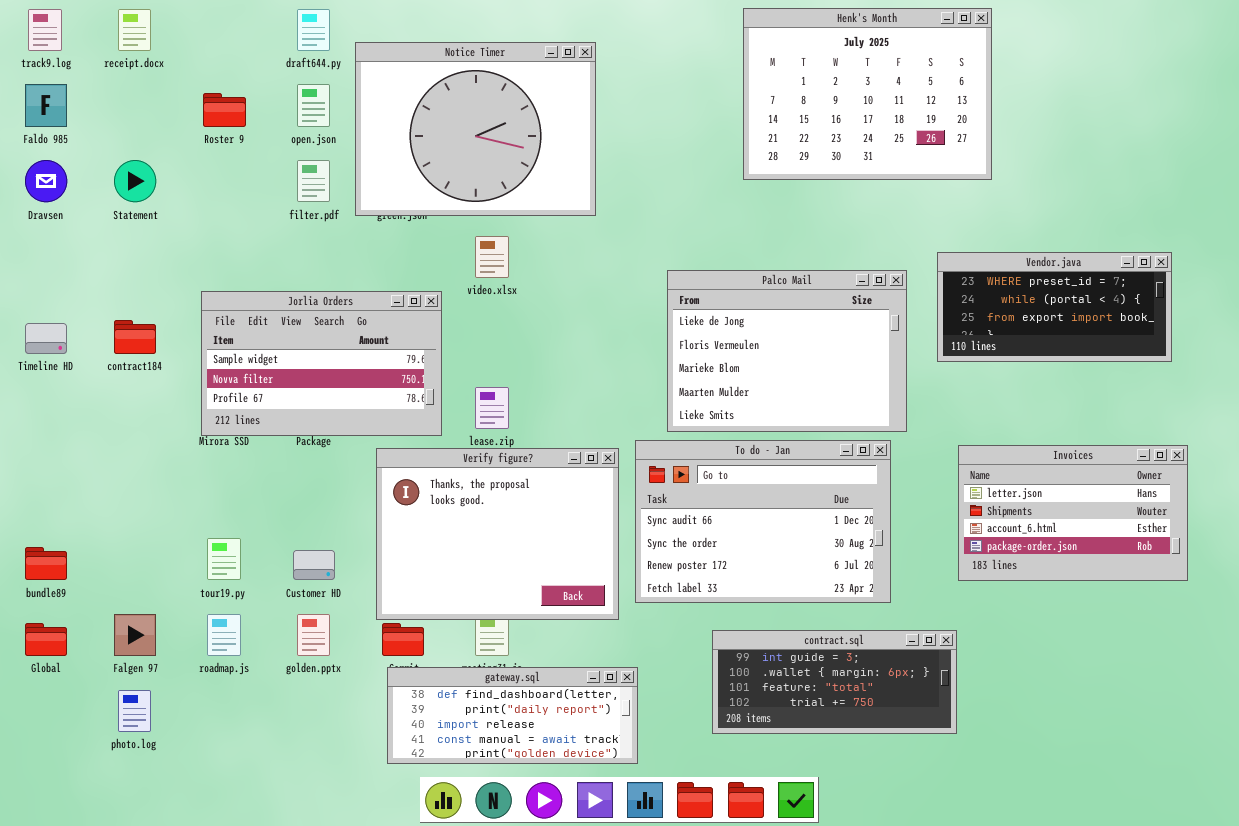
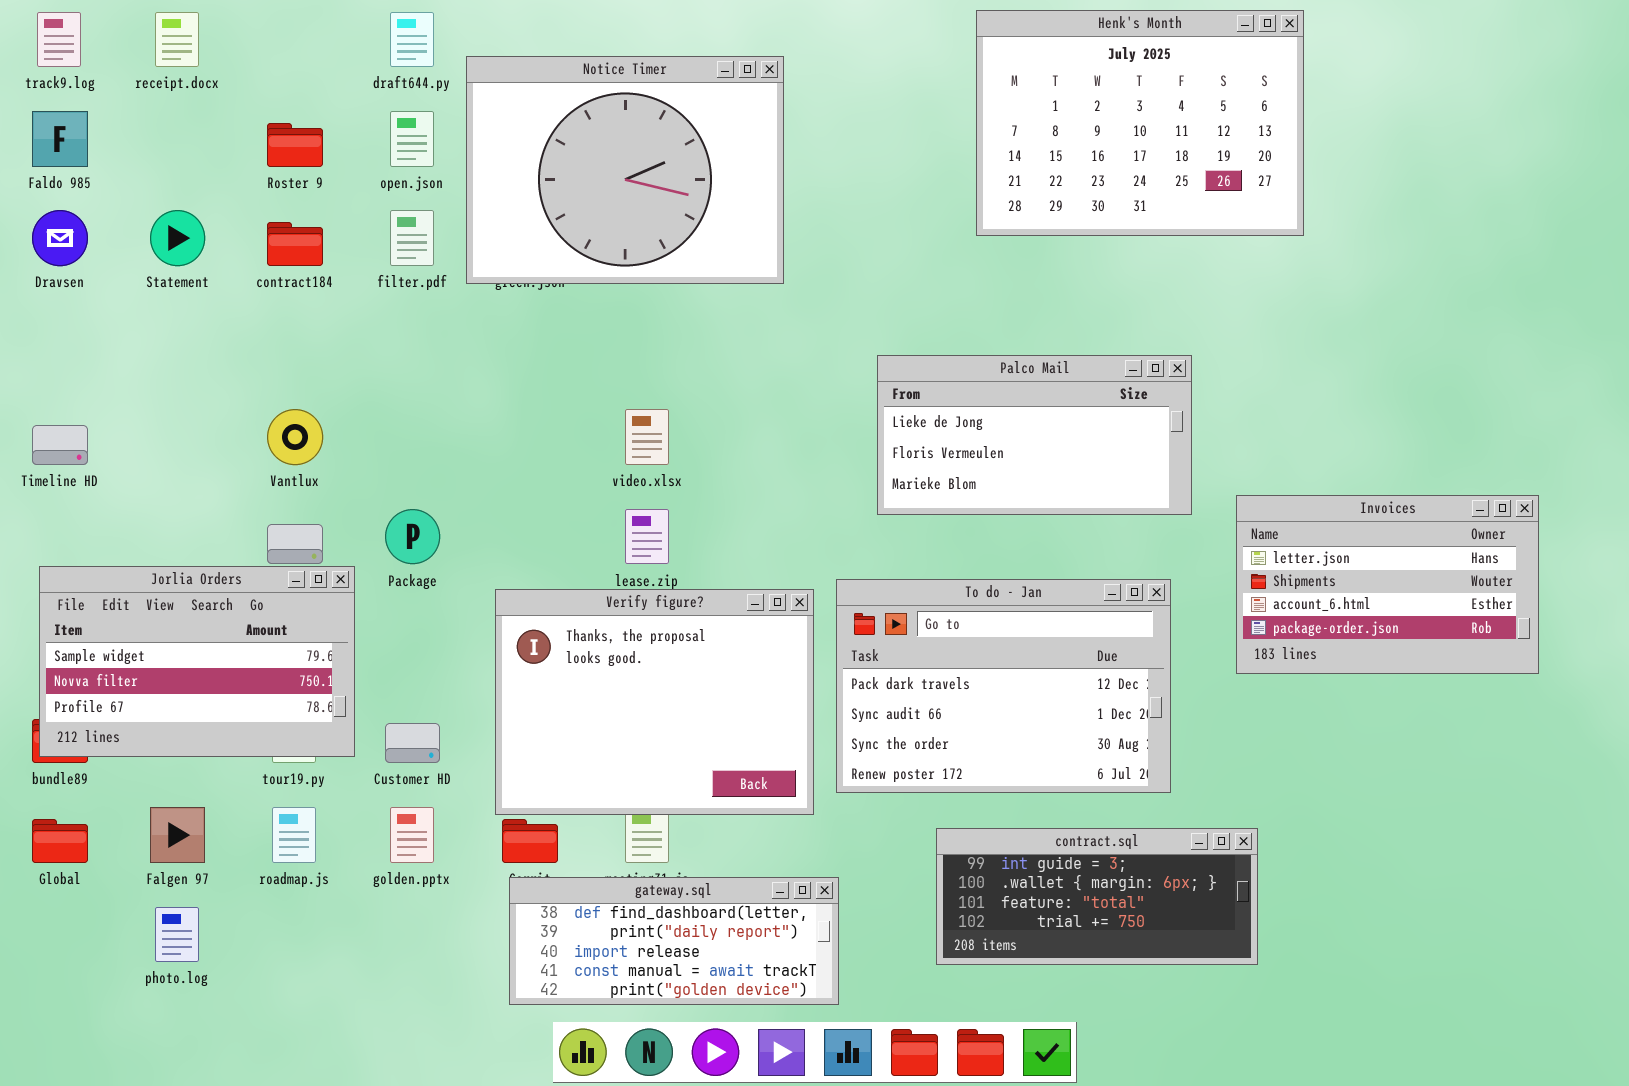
video.xlsx: [475,236,509,278] -> [625,409,669,465], moved
Vendor.java: [937,252,1172,362] -> none, closed
Palco Mail: [667,270,907,432] -> [877,355,1192,515], resized
Jorlia Orders: [201,291,442,436] -> [39,566,355,757], moved
contract184: [114,320,156,354] -> [267,222,323,266], moved
To do - Jan: [635,440,891,603] -> [836,579,1171,793], scrolled up 1 row
Invoices: [958,445,1188,581] -> [1236,495,1539,674], moved

